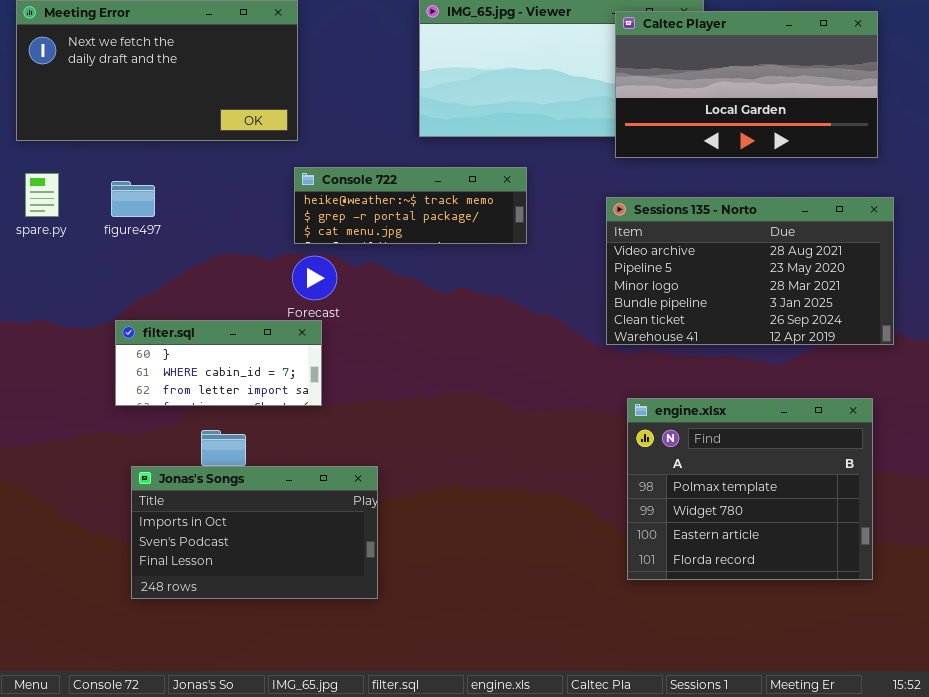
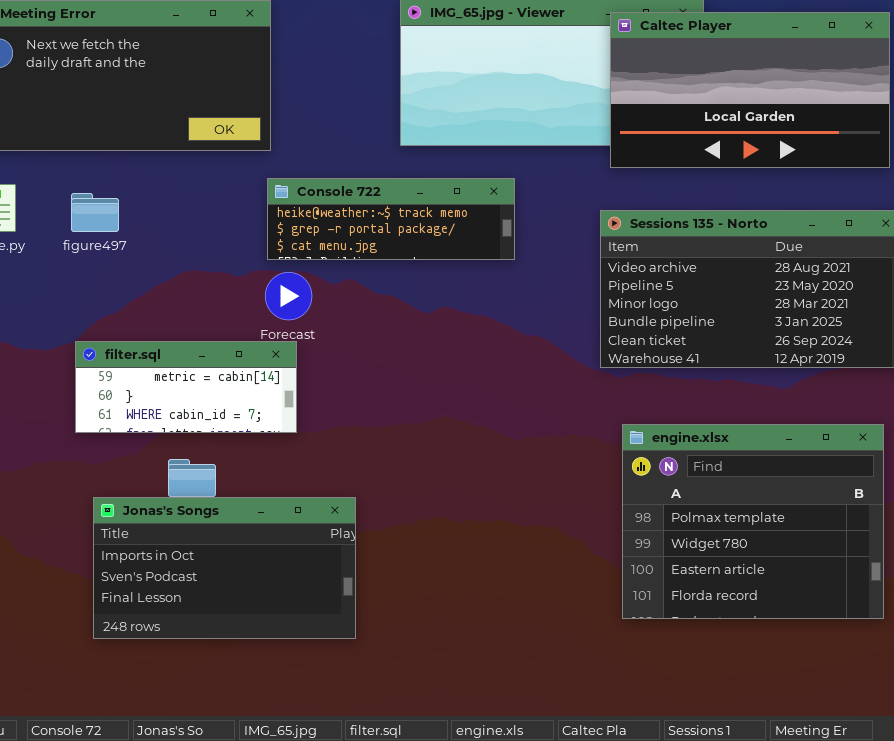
filter.sql: [115,320,322,406] -> [75,341,297,433], scrolled up 1 row

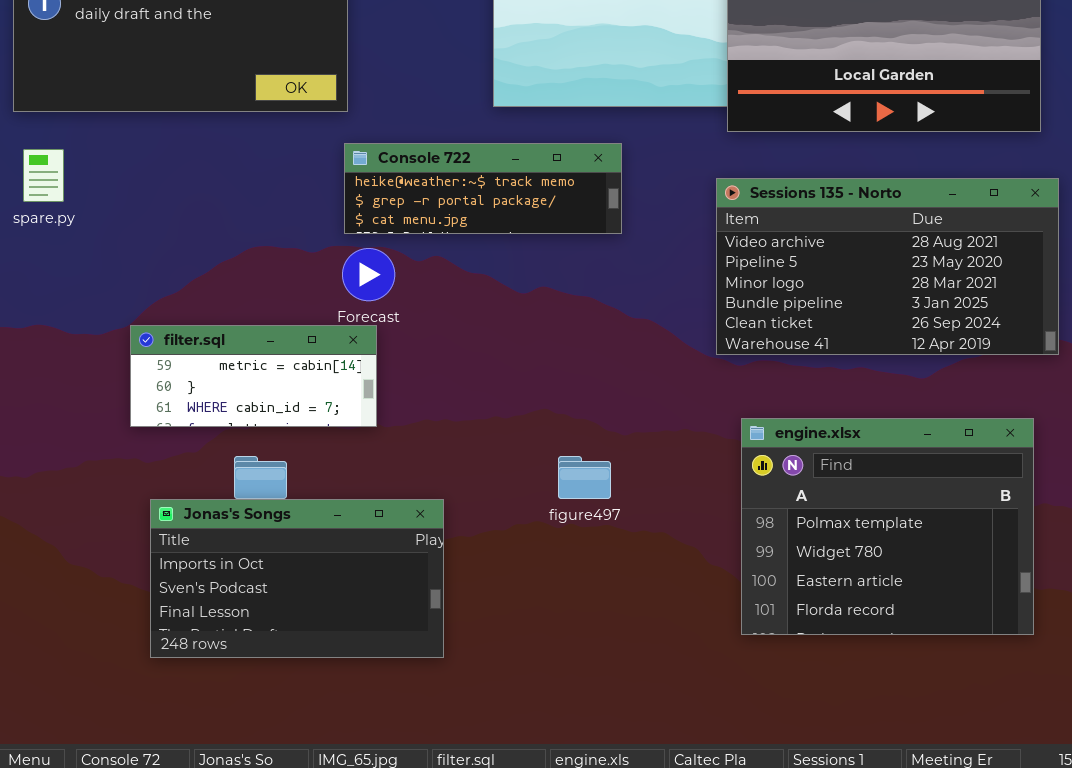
figure497: [71,193,119,232] -> [558,456,611,499], moved

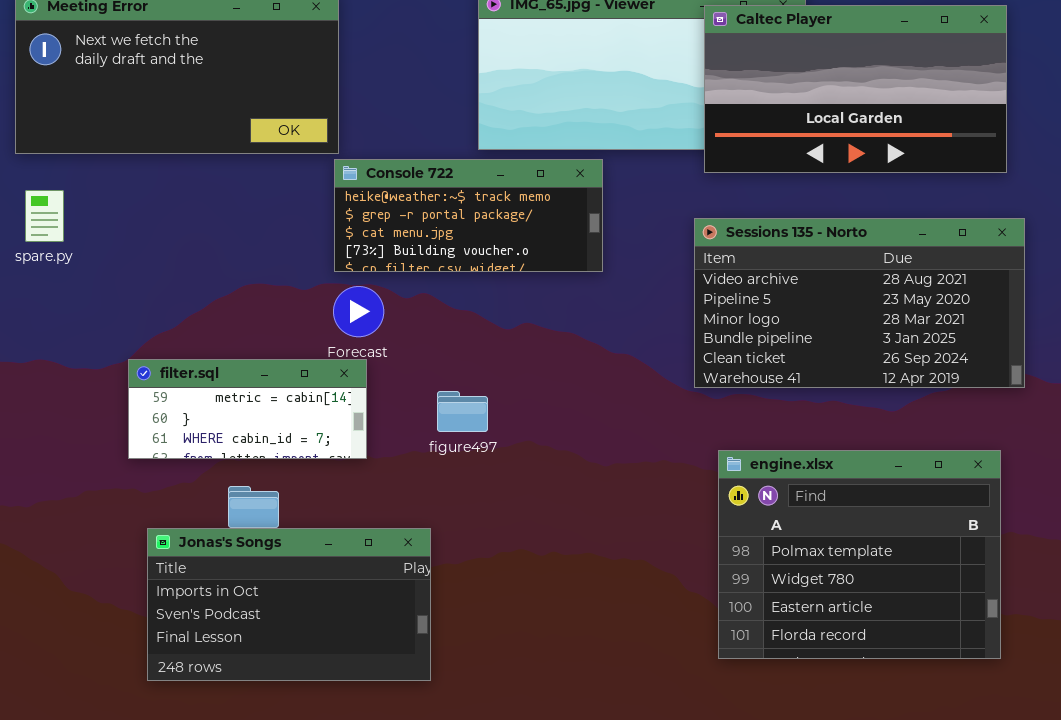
Console 722: [344,143,622,234] -> [334,159,603,272], resized
figure497: [558,456,611,499] -> [437,391,488,432], moved

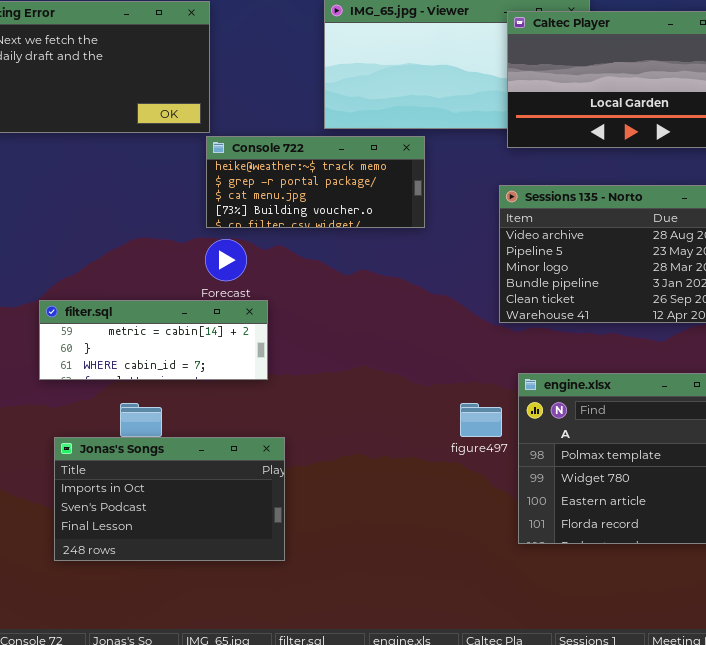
filter.sql: [128,359,367,459] -> [39,300,268,380], resized
figure497: [437,391,488,432] -> [460,403,502,437], moved

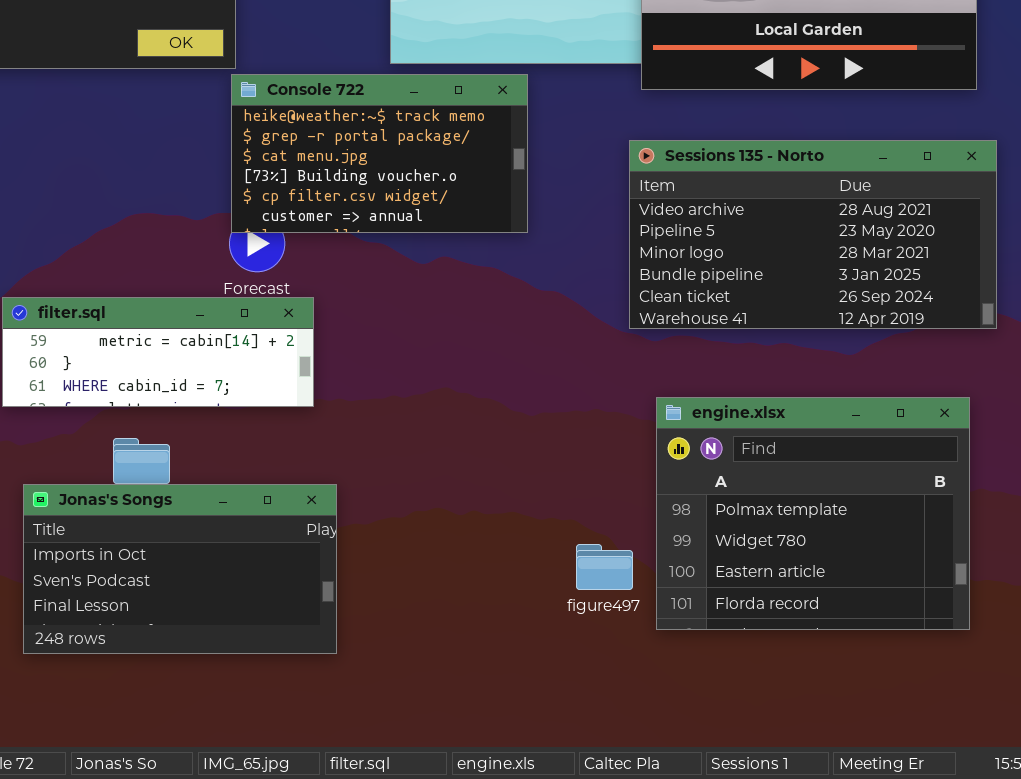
Console 722: [206,136,425,228] -> [231,74,528,233], resized
figure497: [460,403,502,437] -> [576,544,633,590], moved

